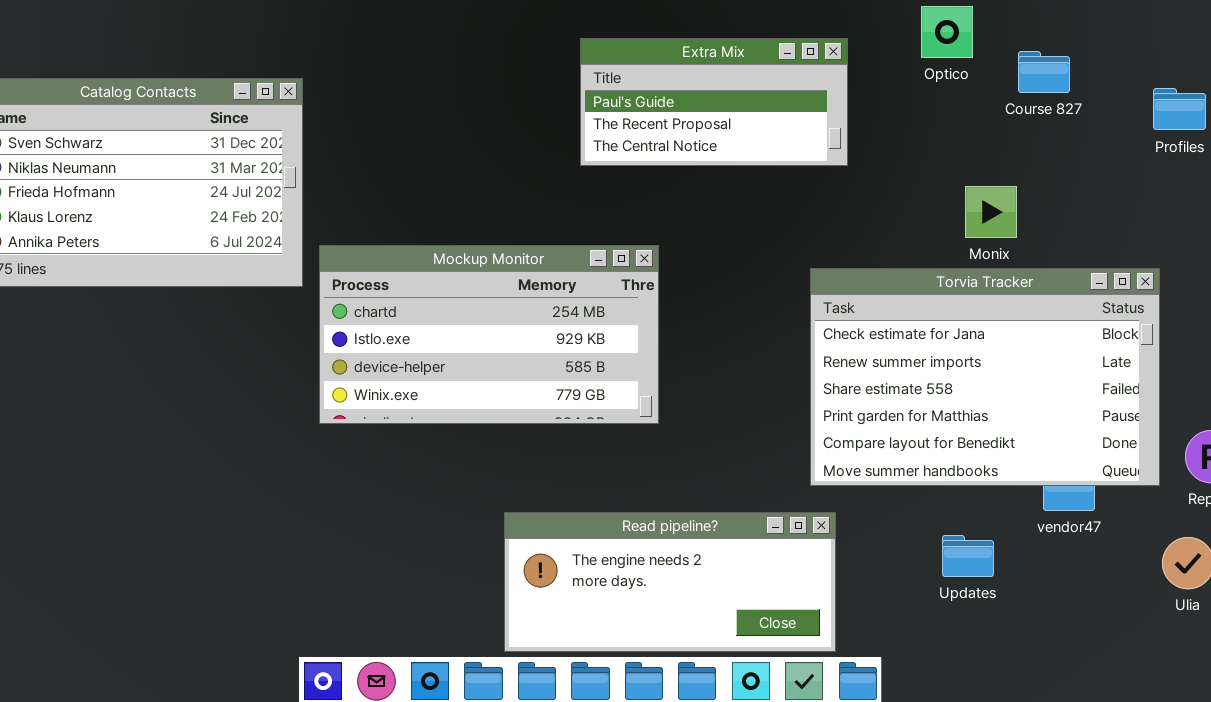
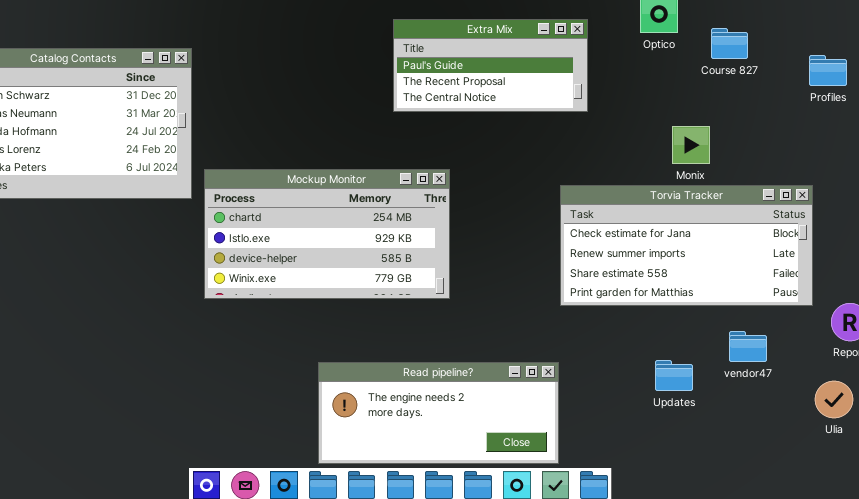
Torvia Tracker: [810,268,1160,486] -> [560,185,813,306], resized
Read pipeline?: [504,512,836,652] -> [318,362,559,464], moved
Updates: [942,535,994,577] -> [655,360,693,391], moved

